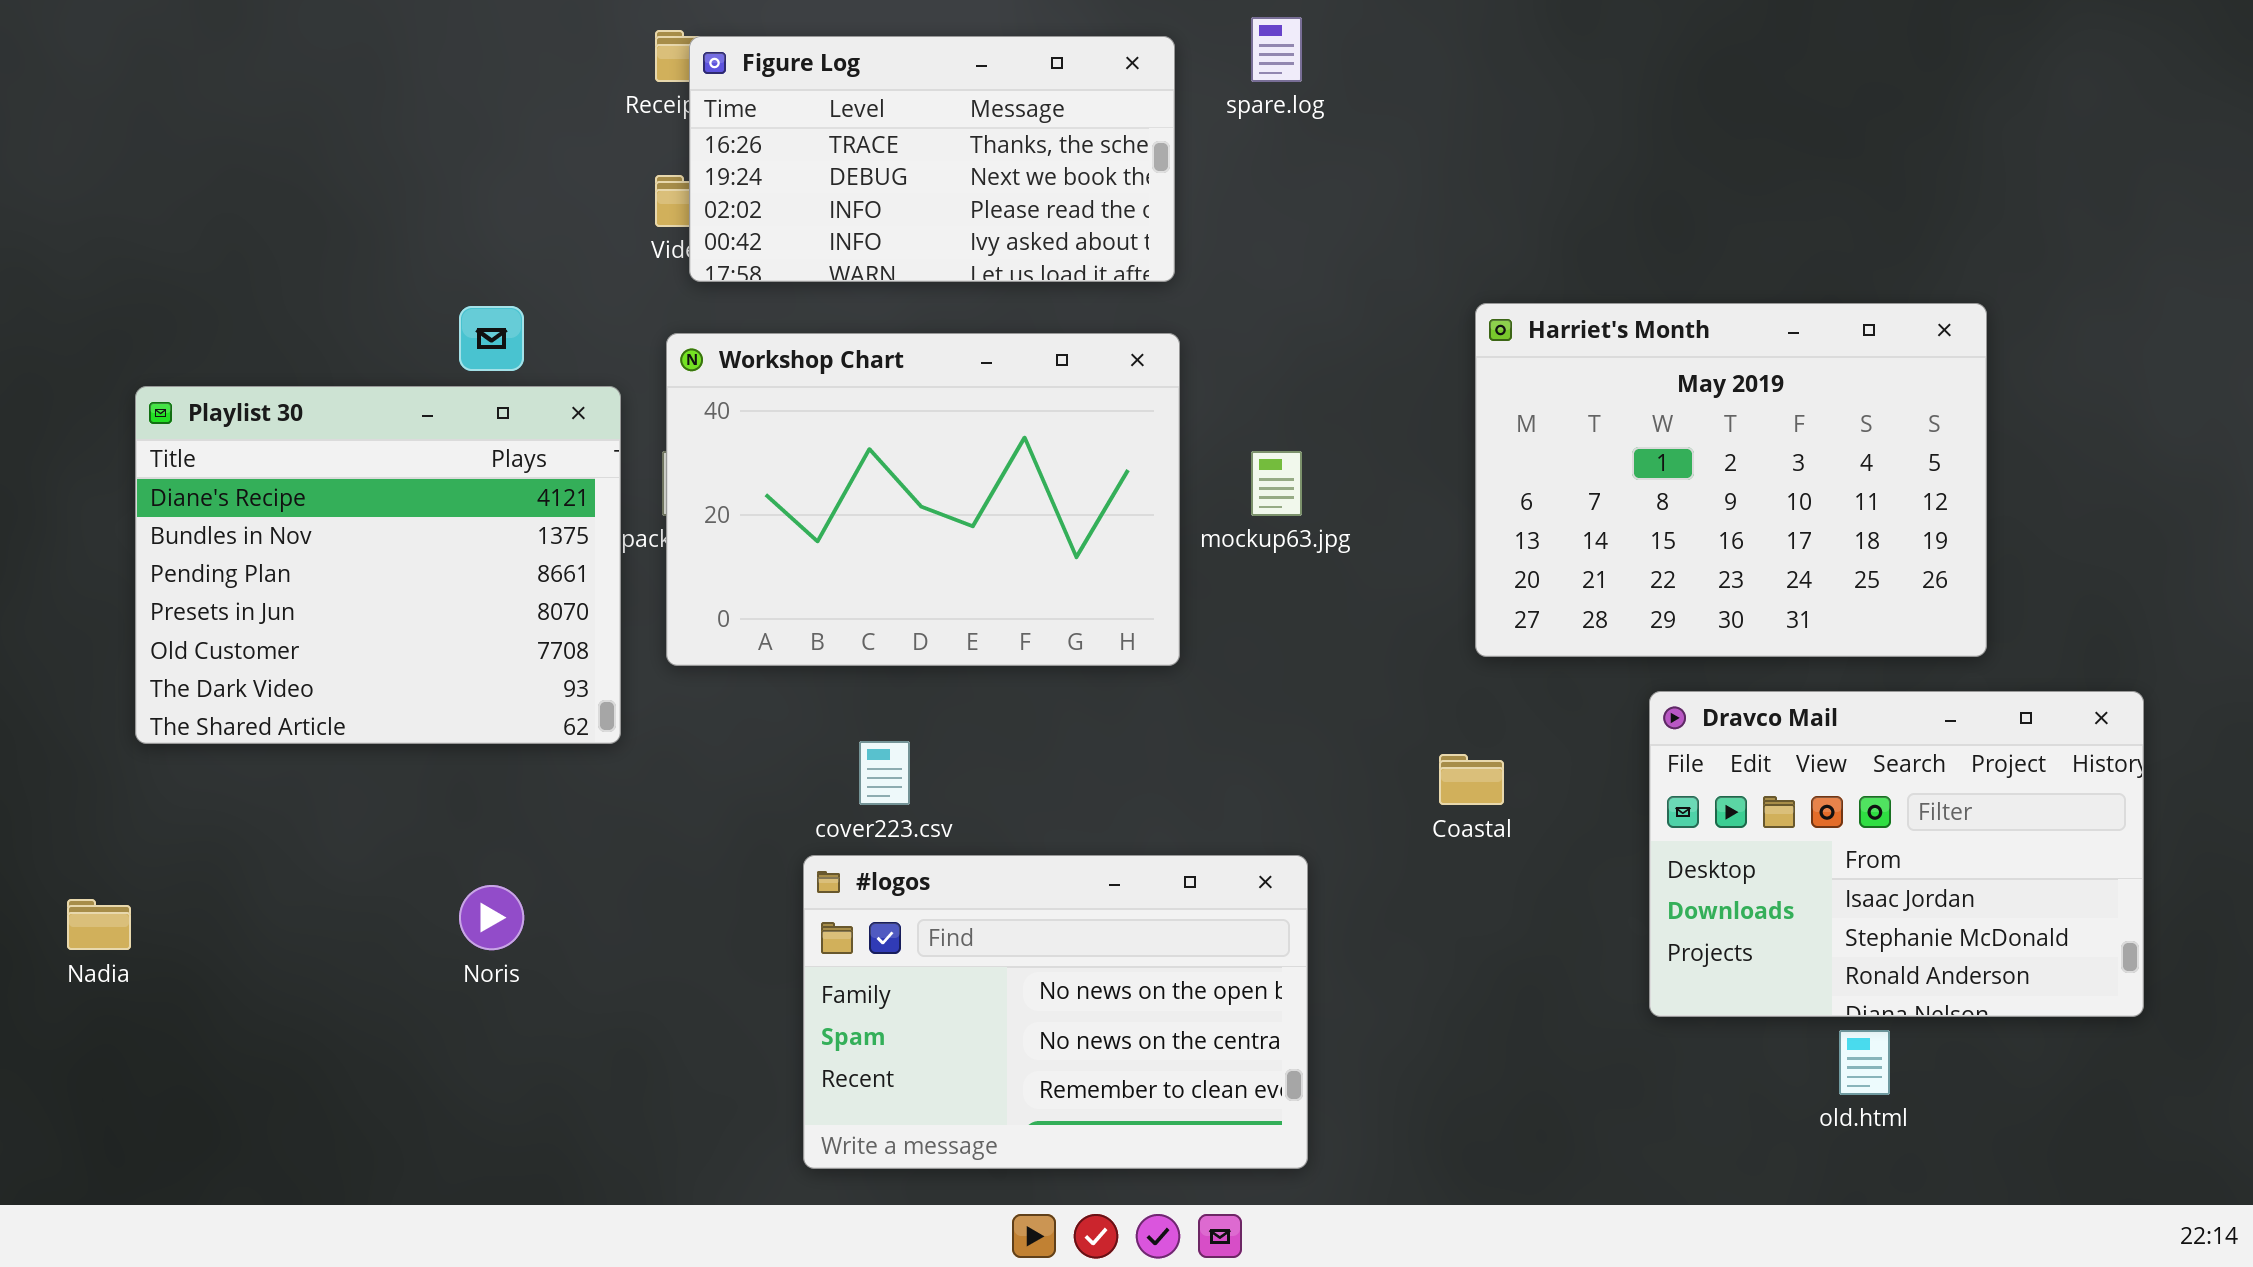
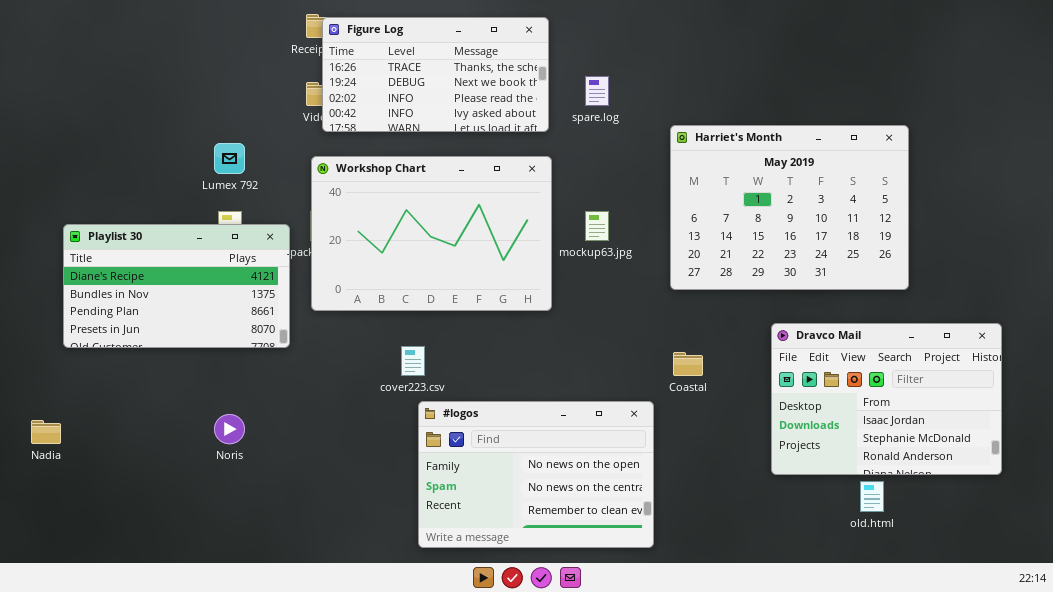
spare.log: [1251,17,1302,82] -> [585,76,609,106], moved
Harriet's Month: [1475,303,1987,657] -> [670,125,909,290], moved
Playlist 30: [135,386,621,744] -> [63,224,290,348], resized
#logos: [803,855,1308,1169] -> [418,401,654,548], moved

